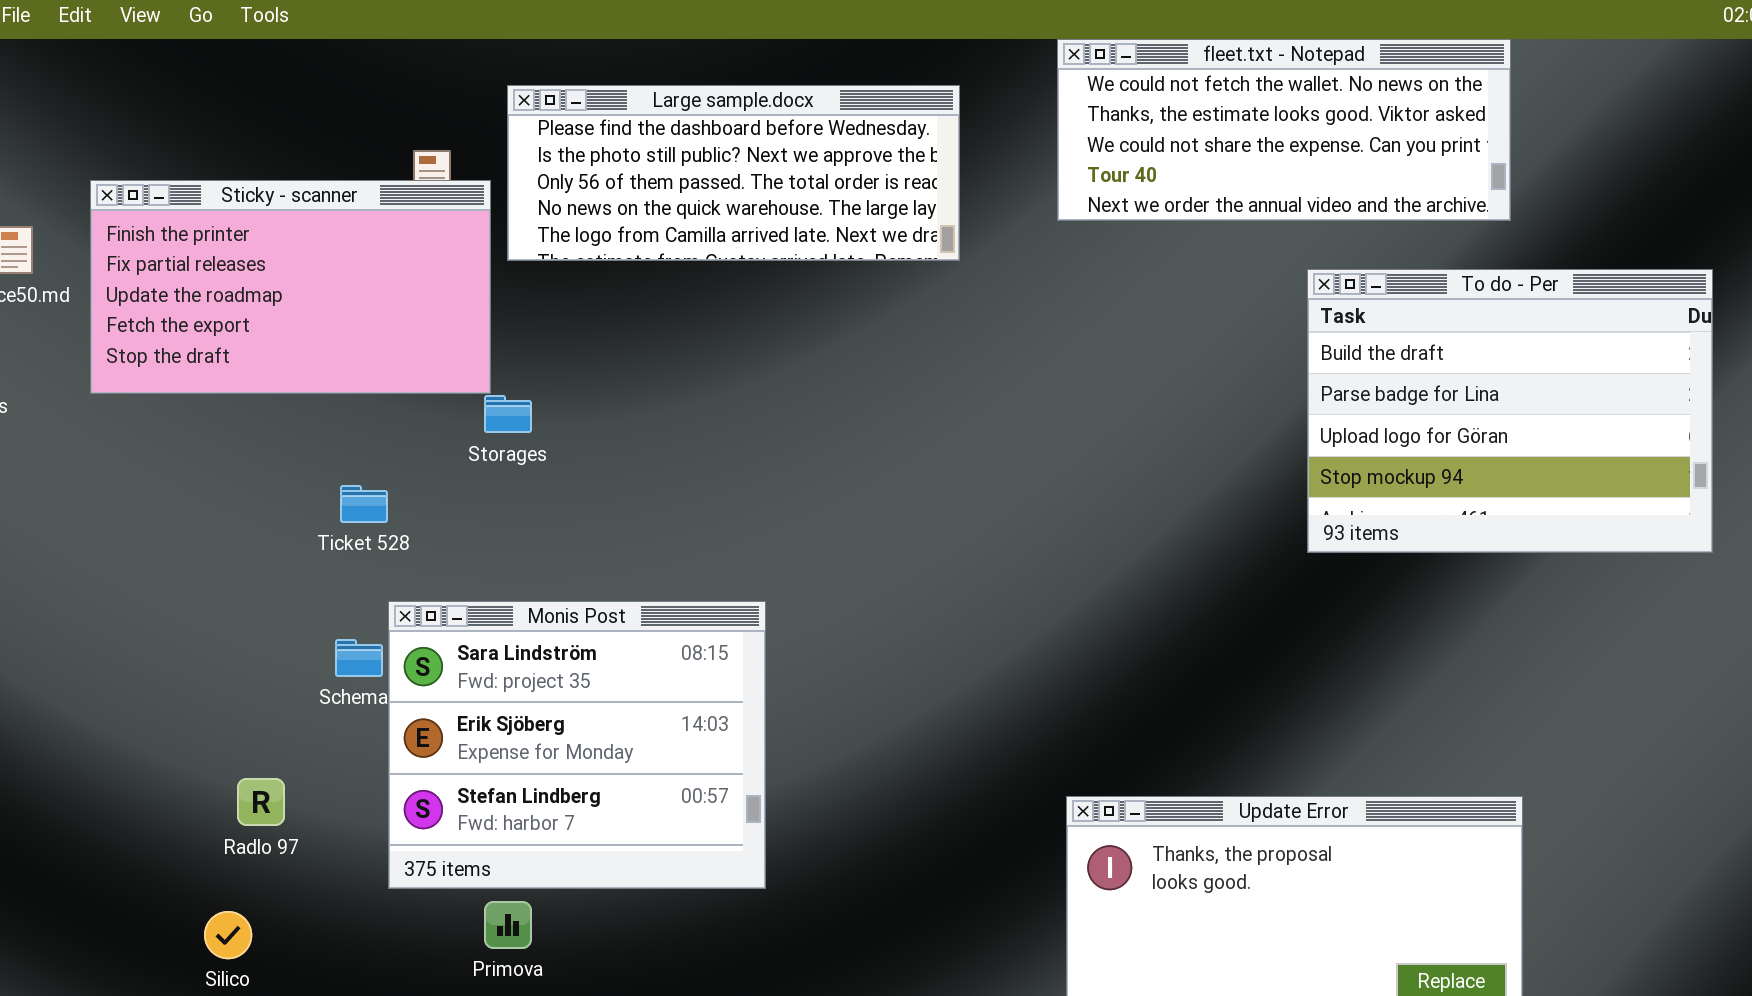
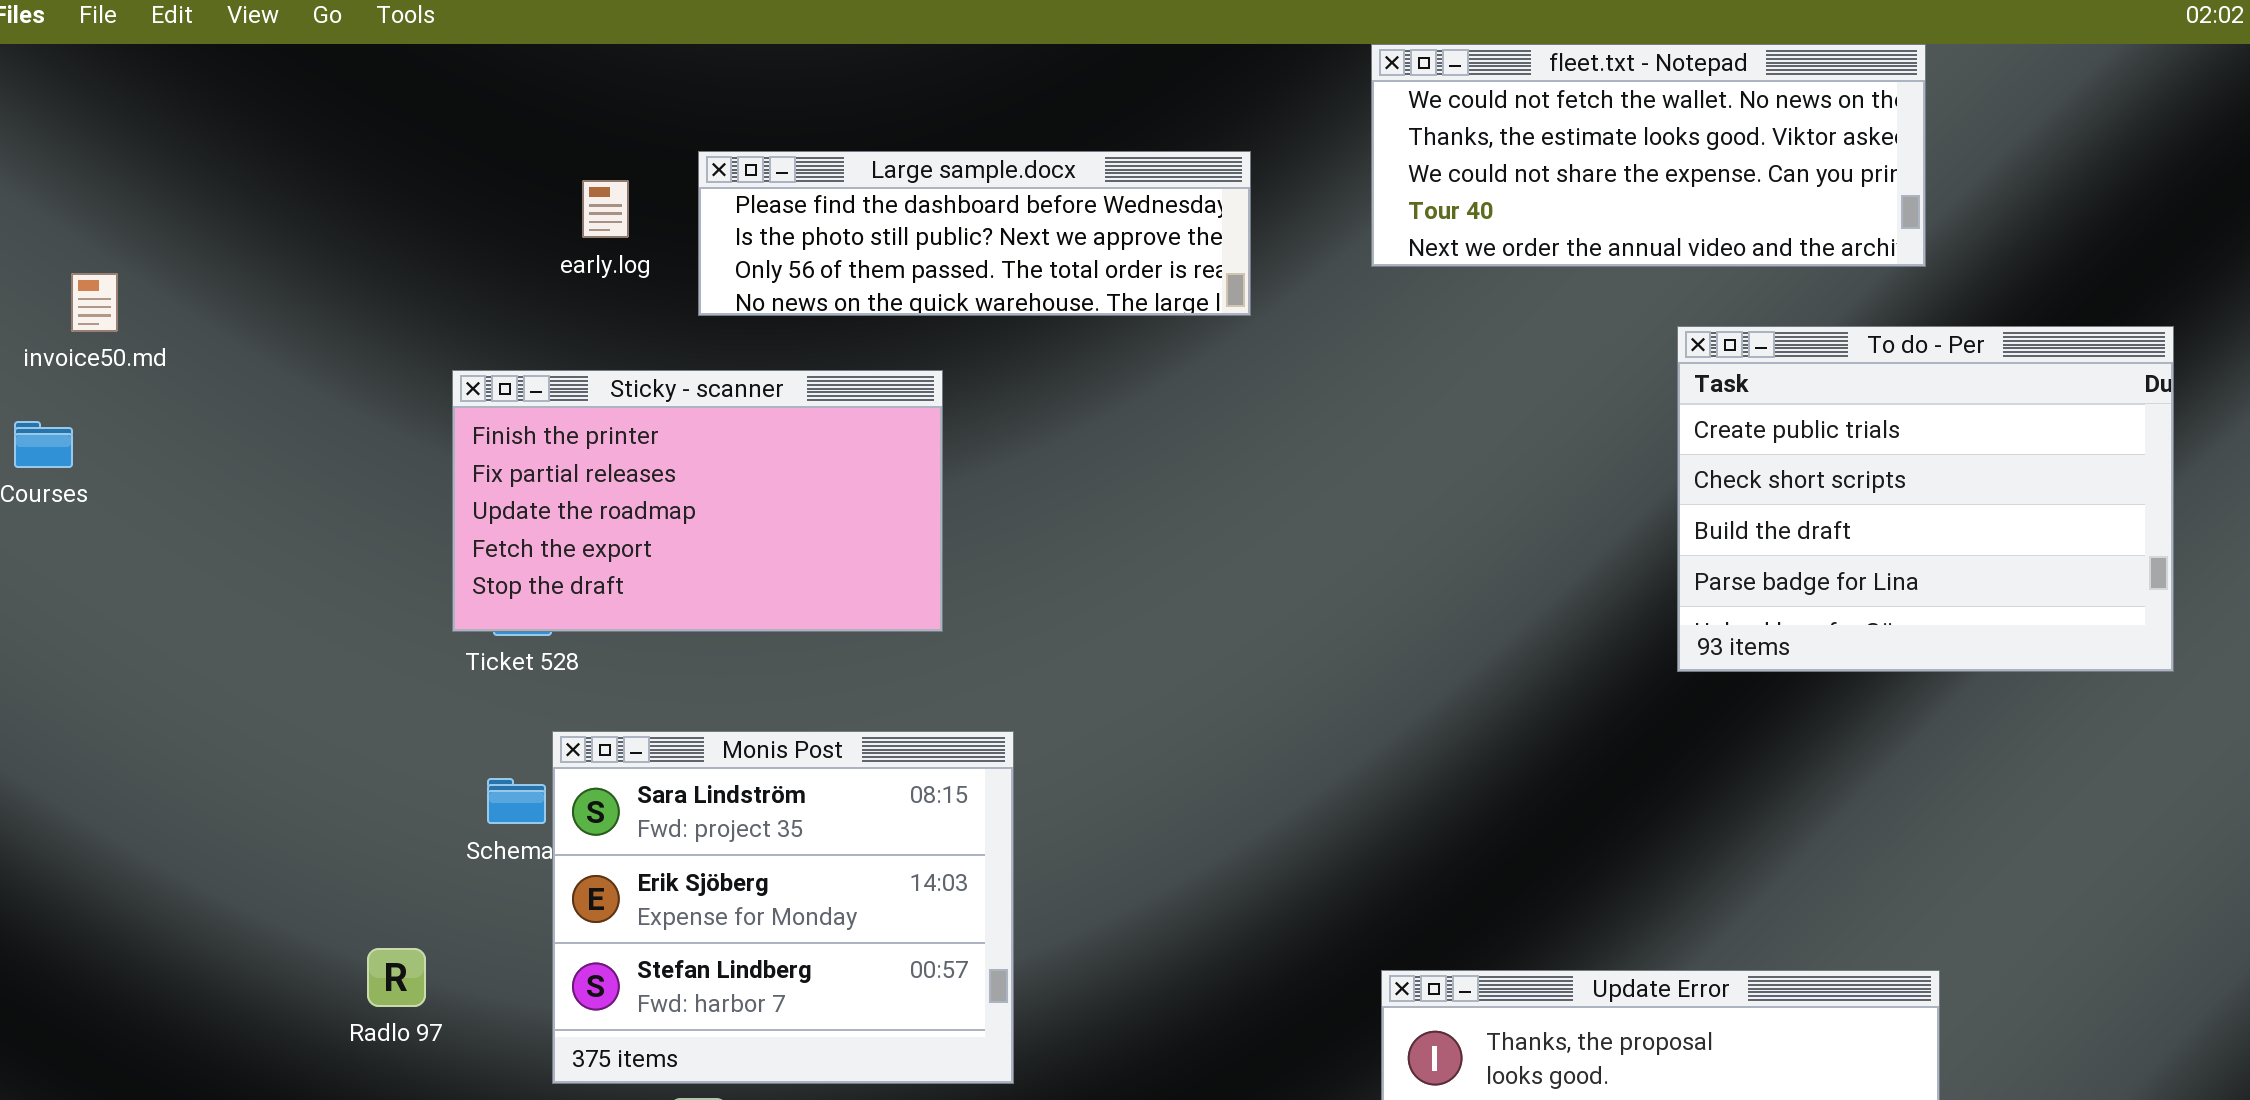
Large sample.docx: [507,85,960,261] -> [698,151,1251,316], resized
Sticky - scanner: [90,180,491,394] -> [452,370,943,632], moved
To do - Per: [1307,269,1713,553] -> [1677,326,2174,672], scrolled up 2 rows

